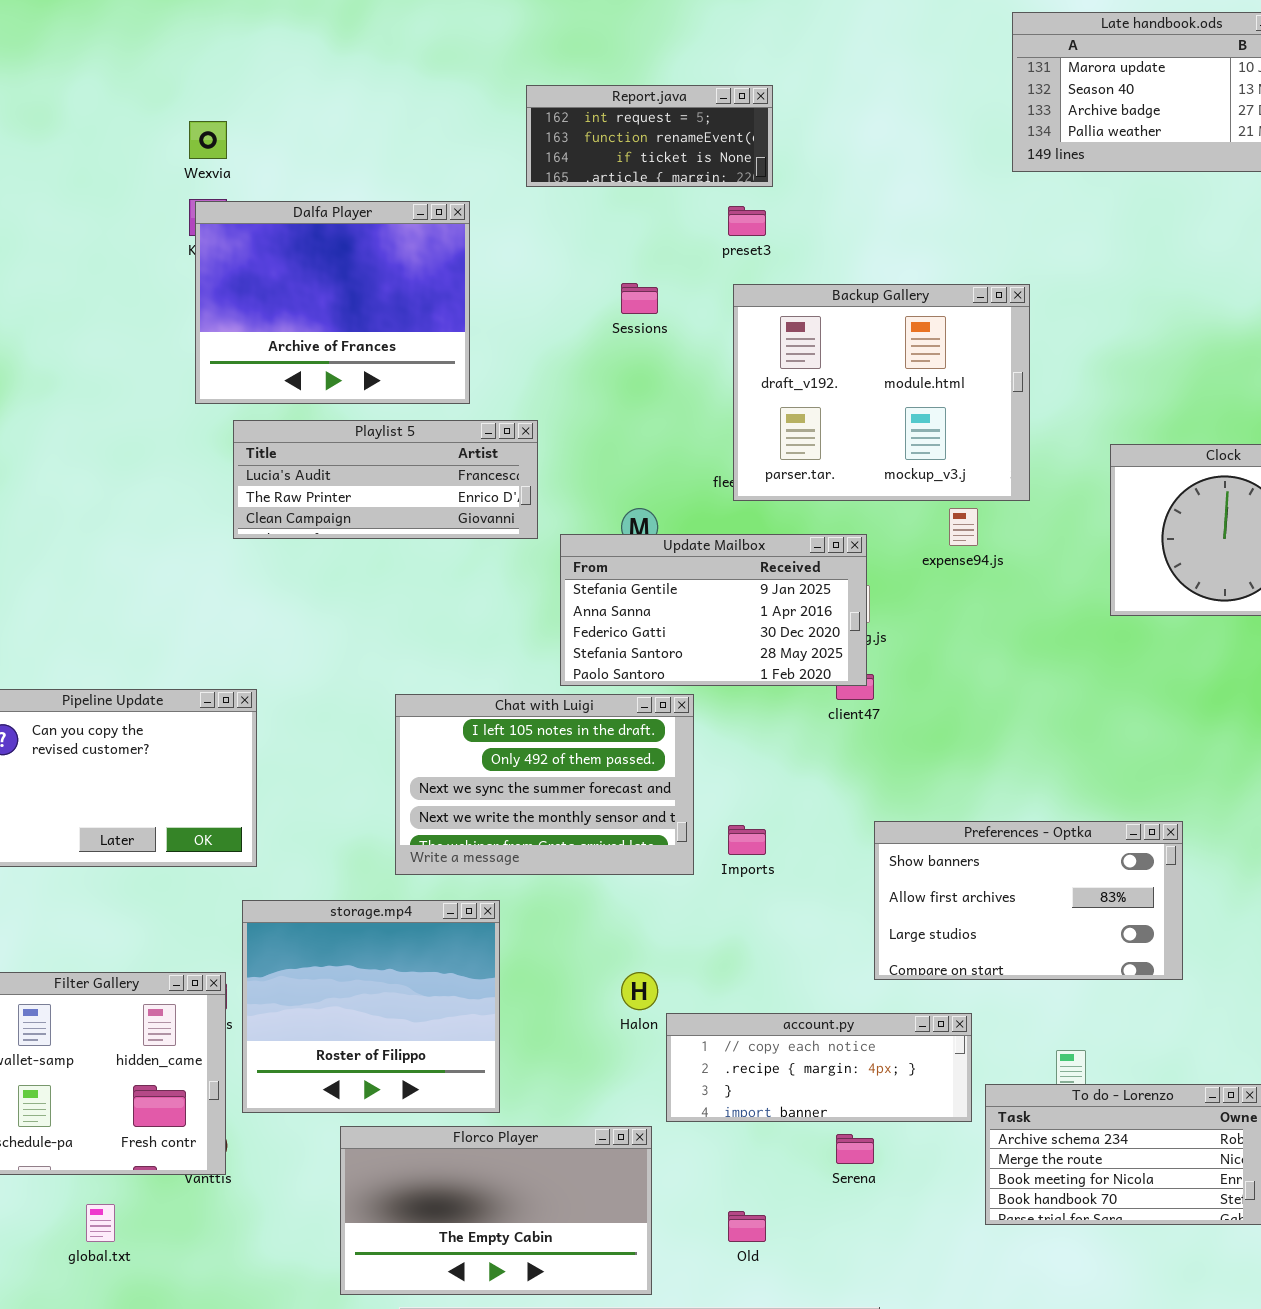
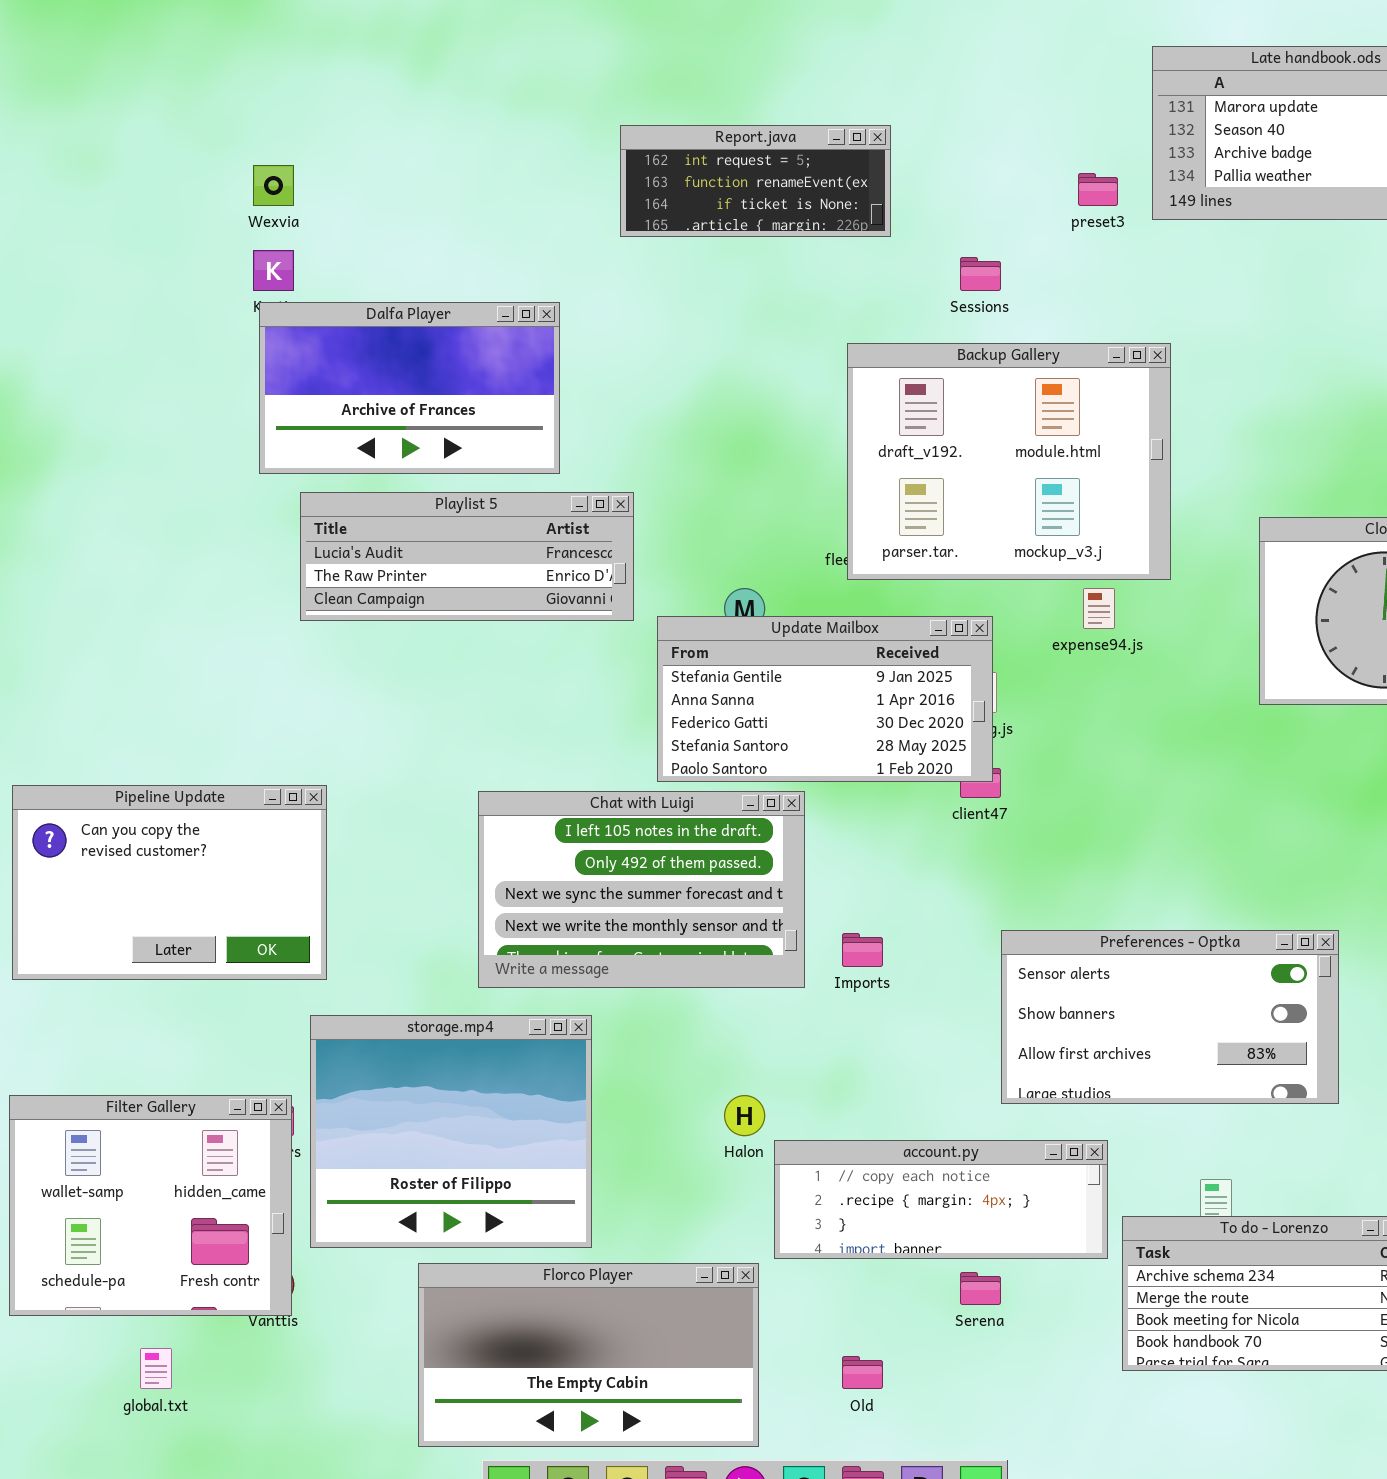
Dalfa Player: [195,201,470,404] -> [259,302,560,474], resized
preset3: [728,206,766,236] -> [1078,173,1118,206], moved
Sessions: [621,283,658,314] -> [960,257,1001,291], moved
Preferences - Optka: [874,821,1183,980] -> [1001,930,1339,1104], scrolled up 1 row

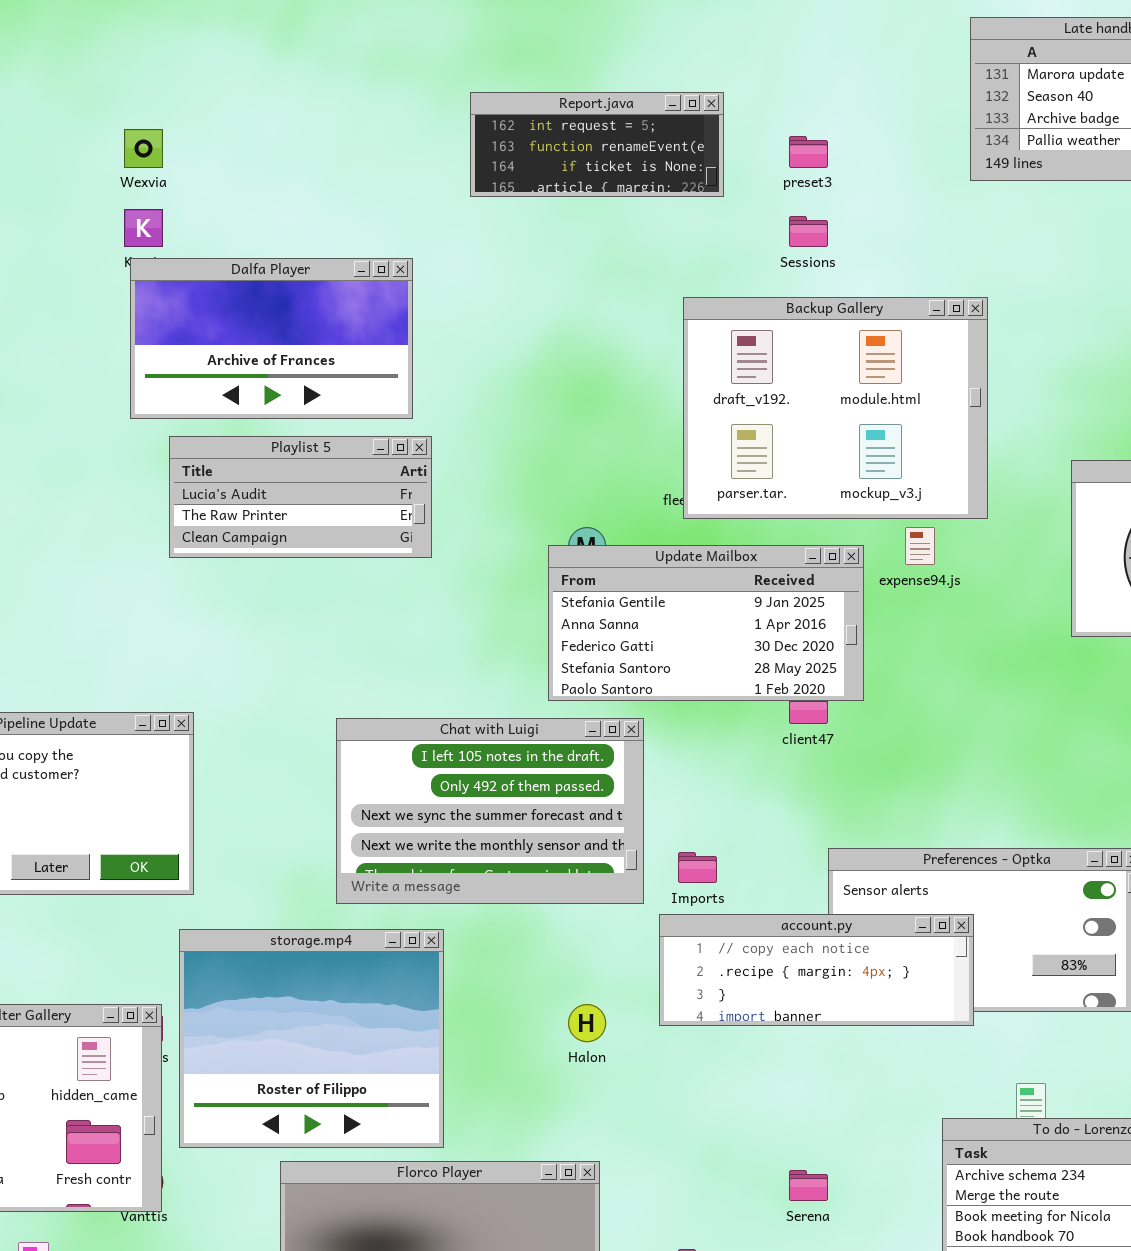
preset3: [1078,173,1118,206] -> [789,136,828,168], moved
Playlist 5: [300,492,634,621] -> [169,436,432,558], resized
Update Mailbox: [657,616,993,782] -> [548,545,864,701], moved
account.py: [774,1140,1108,1259] -> [659,914,974,1026], moved

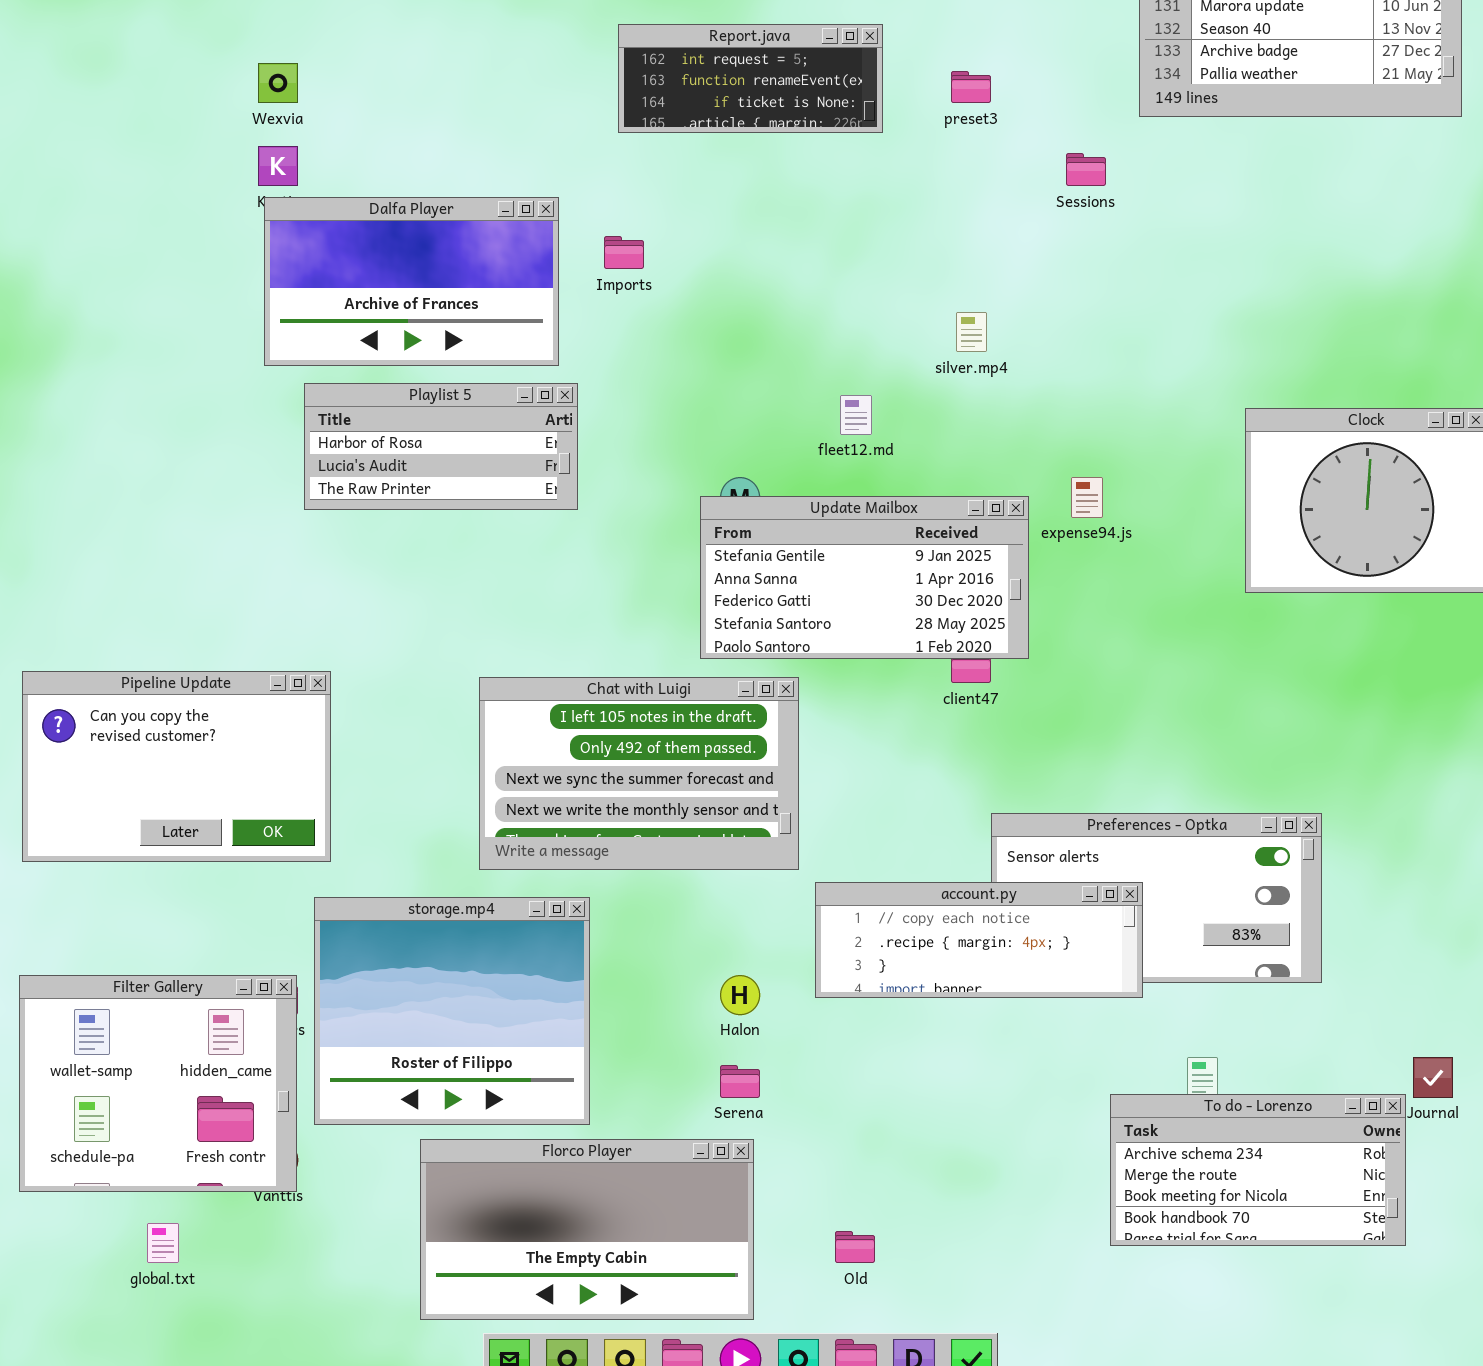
Sessions: [789,216,828,247] -> [1066,153,1106,186], moved
Backup Gallery: [683,297,988,519] -> none, closed
Playlist 5: [169,436,432,558] -> [304,383,578,510], scrolled up 1 row
Imports: [678,852,717,883] -> [604,236,644,269], moved
Serena: [789,1170,828,1201] -> [720,1065,760,1098], moved

